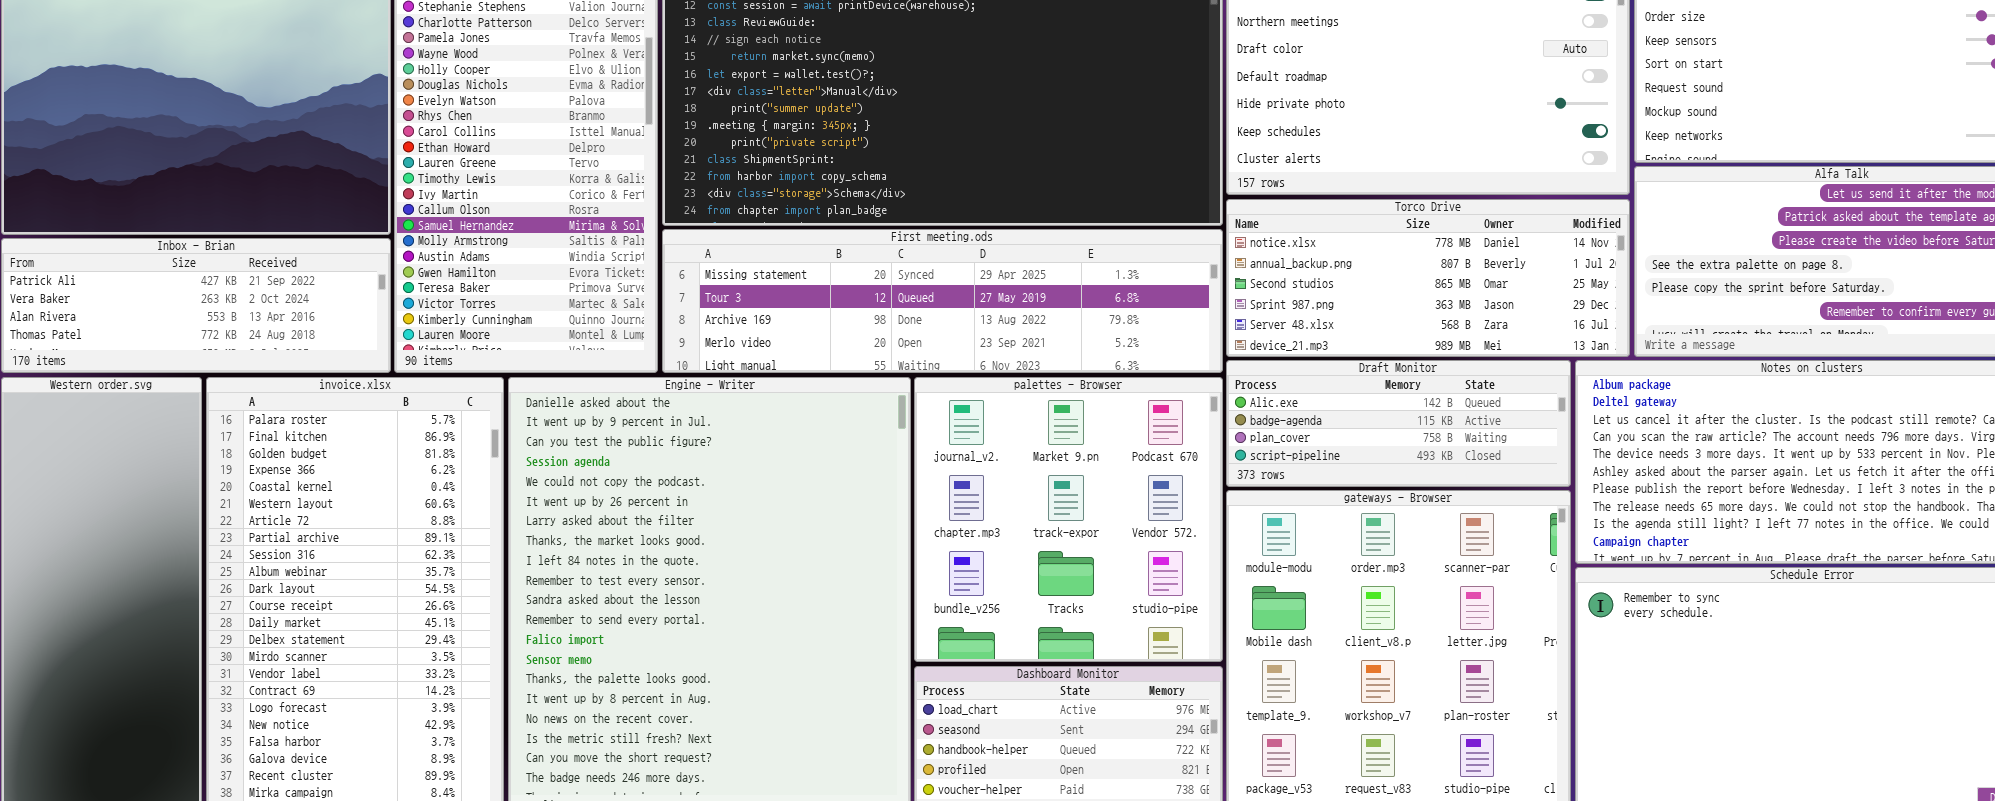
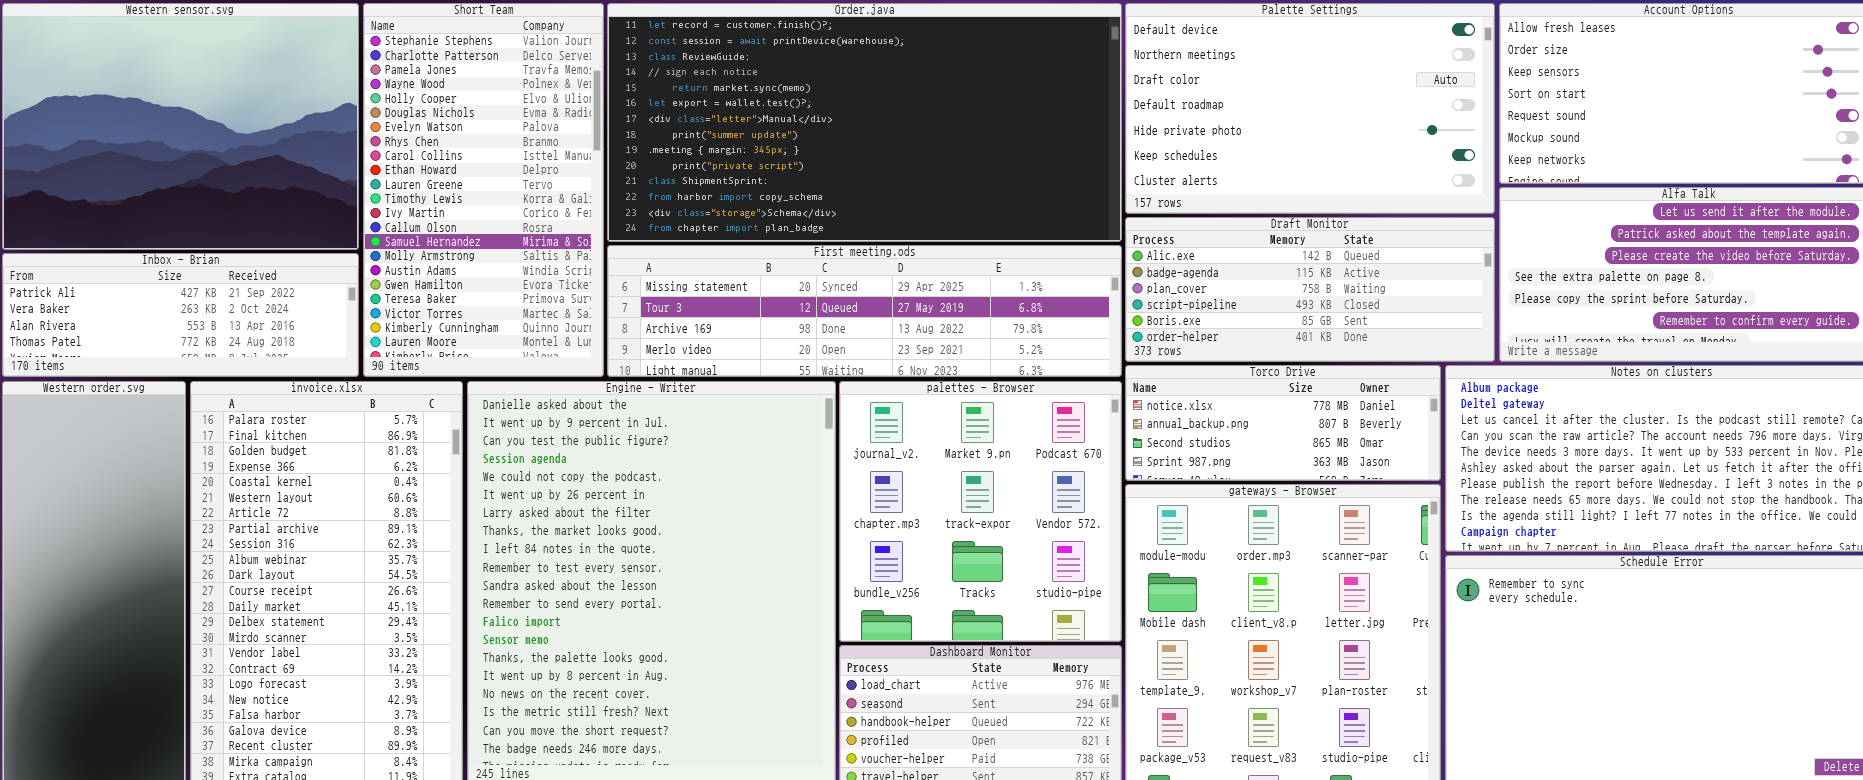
Torco Drive: [1226,199,1630,357] -> [1125,365,1441,481], moved, resized
Draft Monitor: [1226,360,1571,487] -> [1125,217,1495,362], moved, resized

